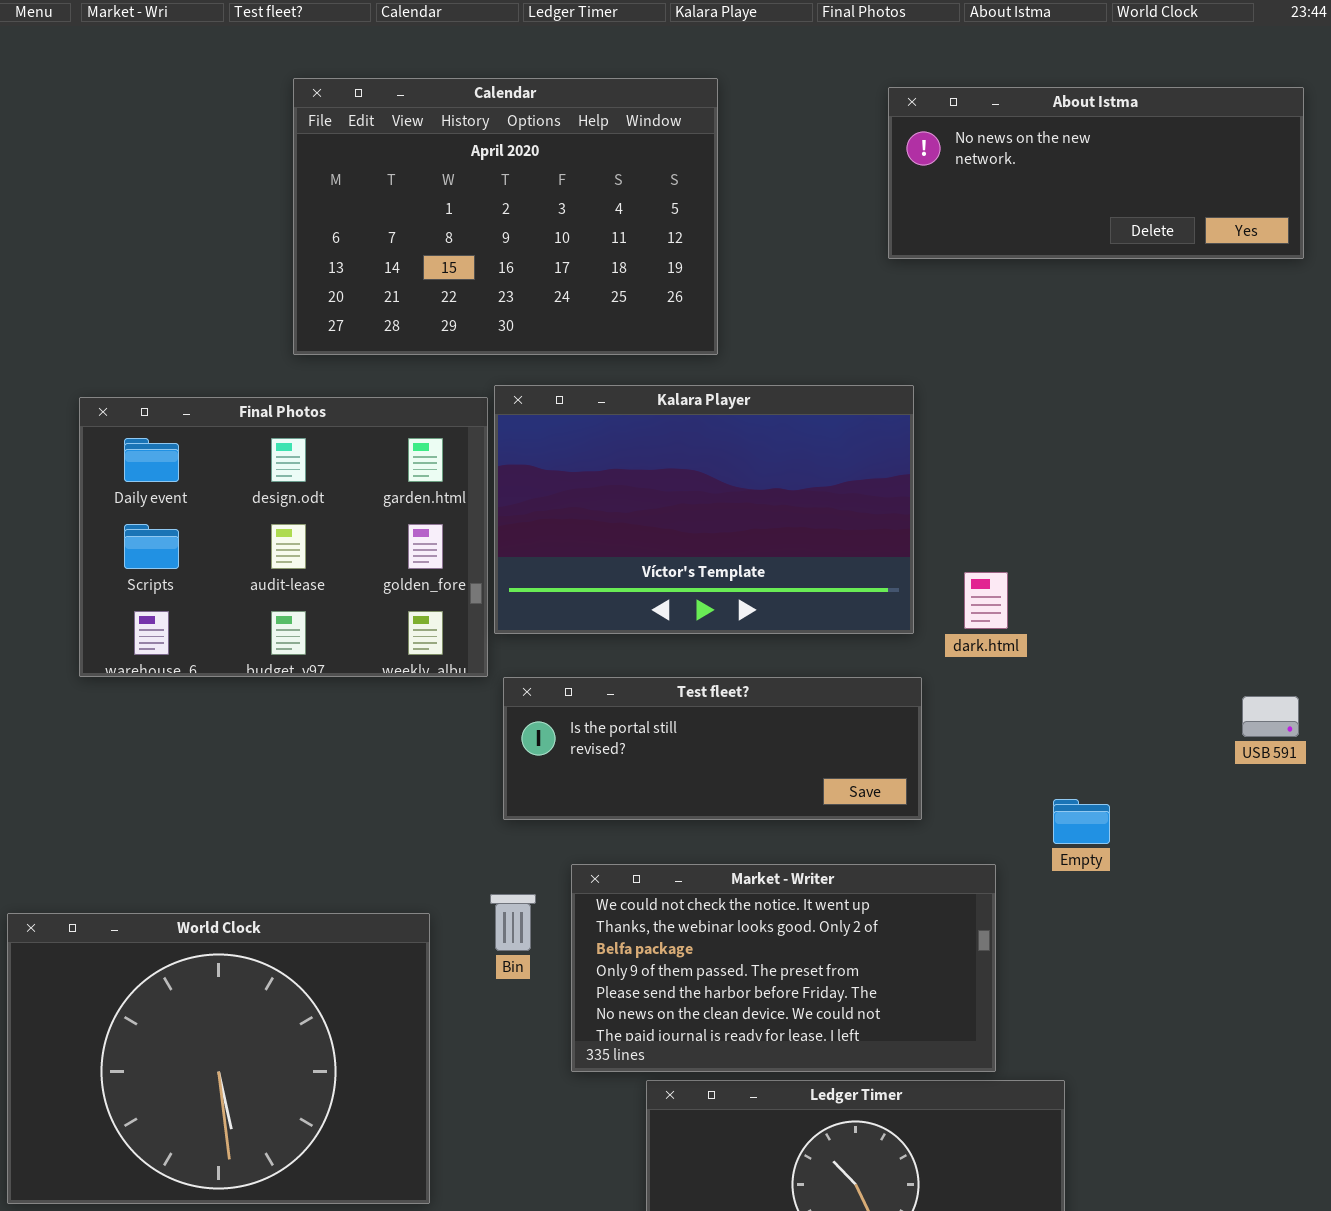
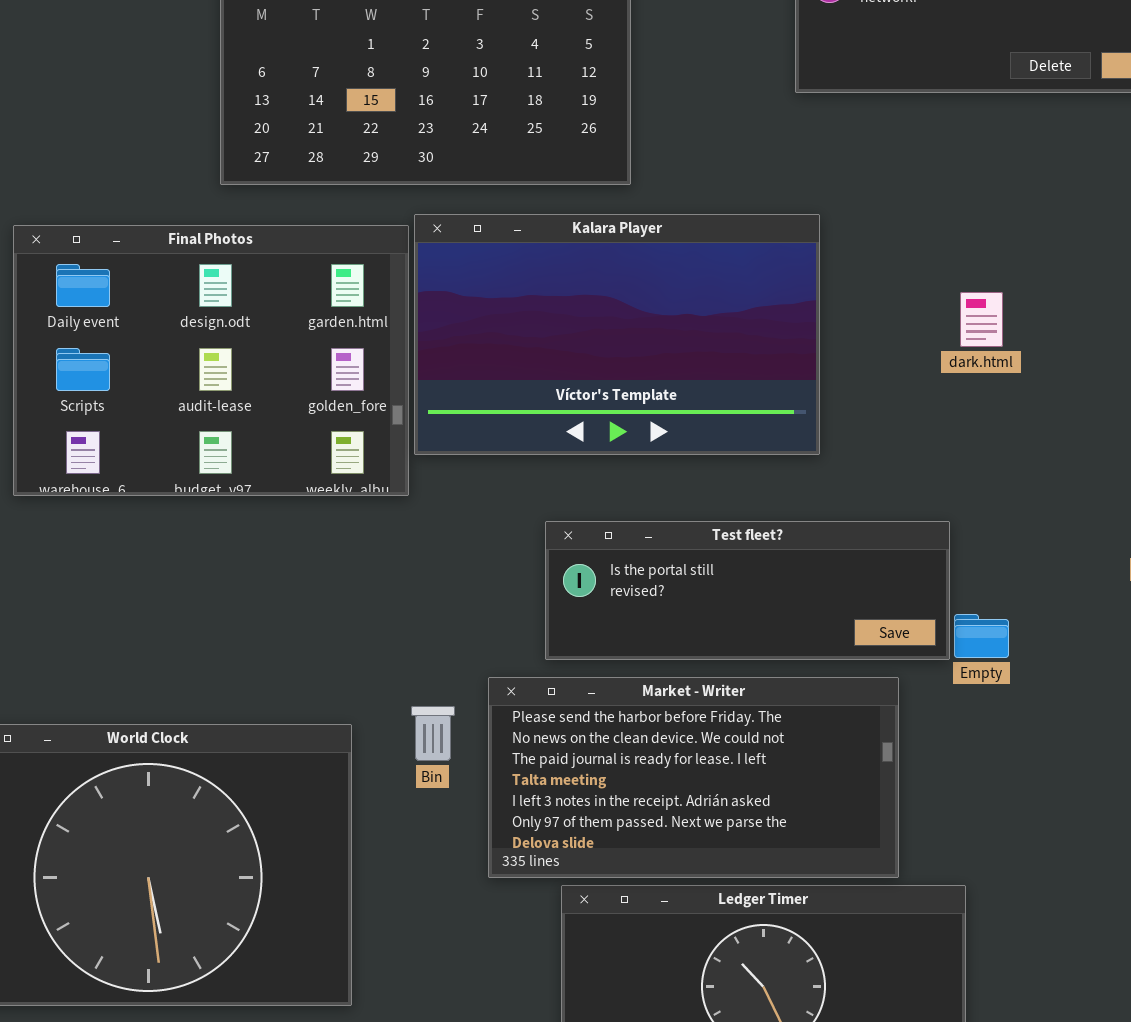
dark.html: [964,572,1008,629] -> [960,292,1003,347], moved
Test fleet?: [503,677,922,820] -> [545,521,950,660], moved
Market - Writer: [571,864,996,1072] -> [488,677,899,878], scrolled down 4 rows

